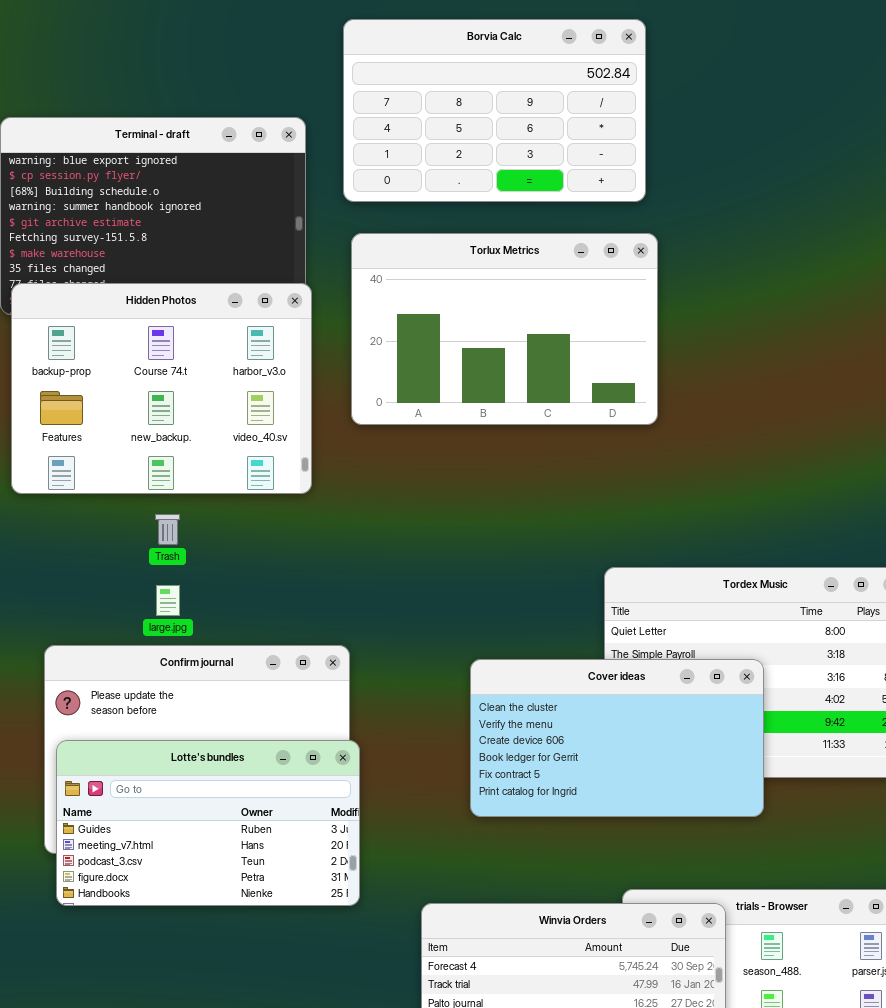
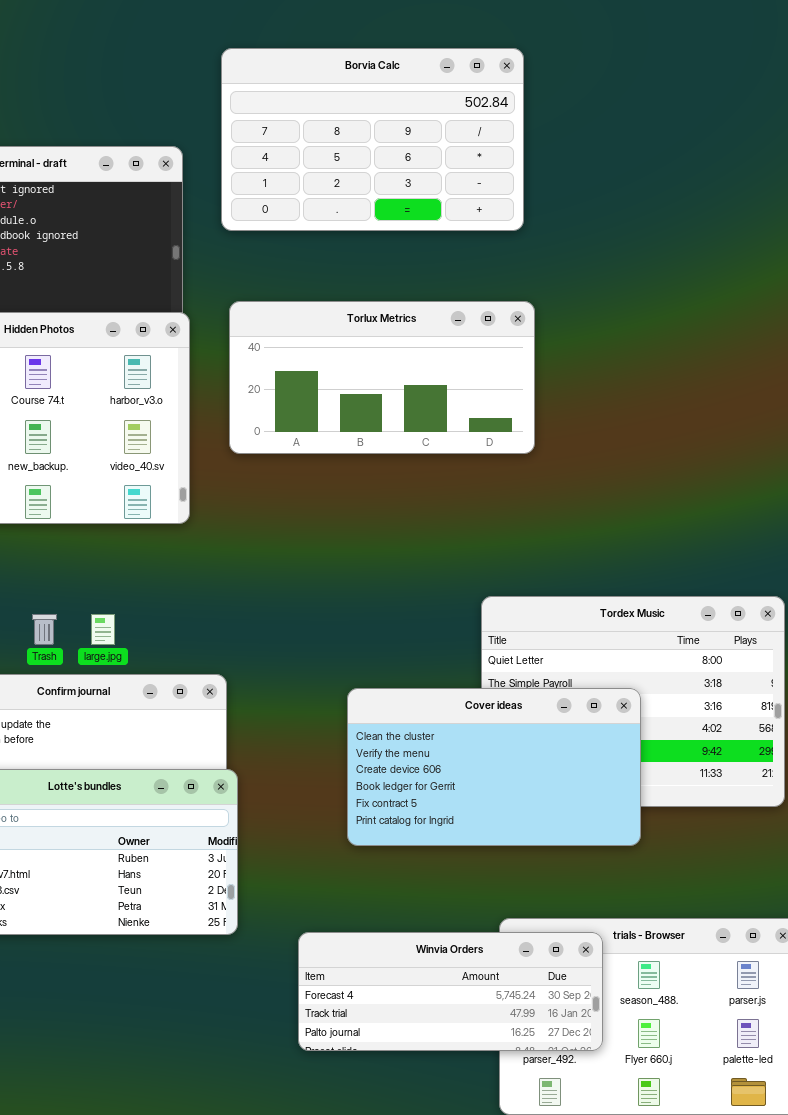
Torlux Metrics: [351,233,658,425] -> [229,301,535,454], resized
Trash: [155,514,180,545] -> [32,614,57,645], moved
large.jpg: [156,585,180,616] -> [91,614,115,645], moved

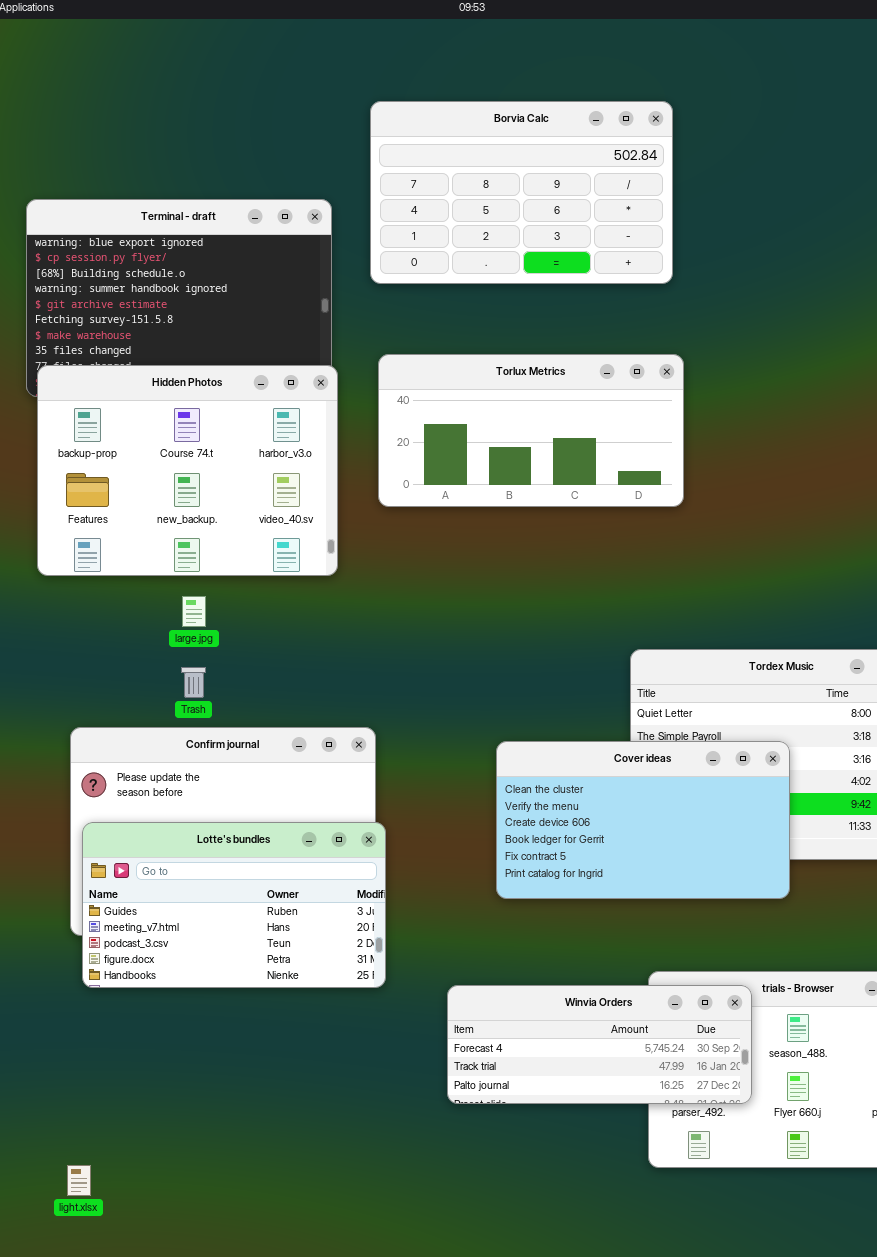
large.jpg: [91,614,115,645] -> [182,596,206,627], moved

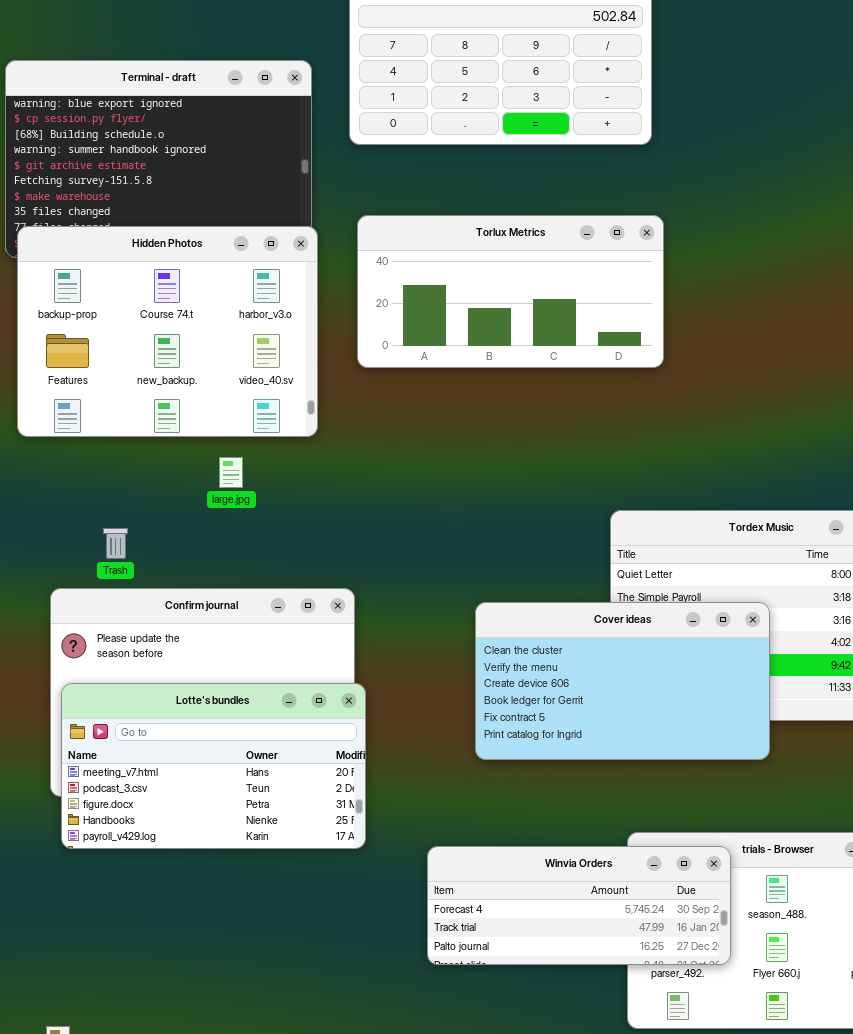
large.jpg: [182,596,206,627] -> [219,457,243,488], moved
Trash: [181,667,206,698] -> [103,528,128,559], moved
Lotte's bundles: [82,822,386,988] -> [61,683,366,849], scrolled down 1 row

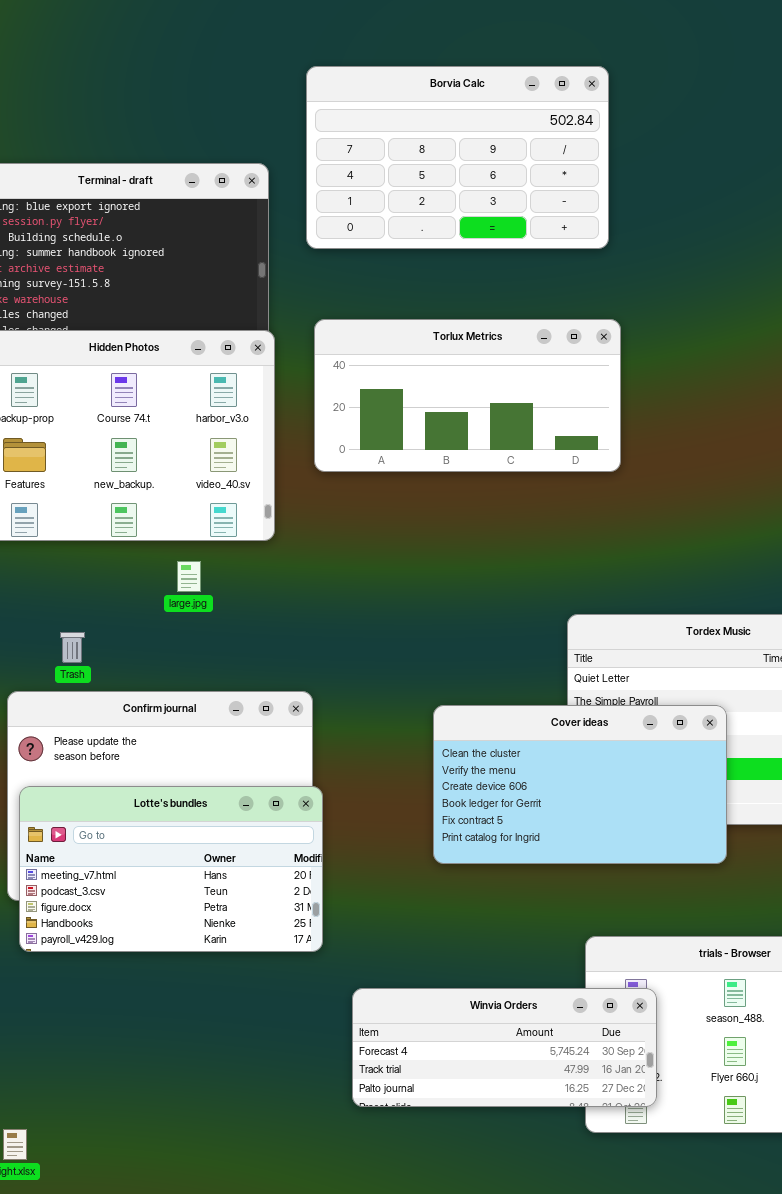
Winvia Orders: [427,846,731,965] -> [352,988,657,1107], moved

